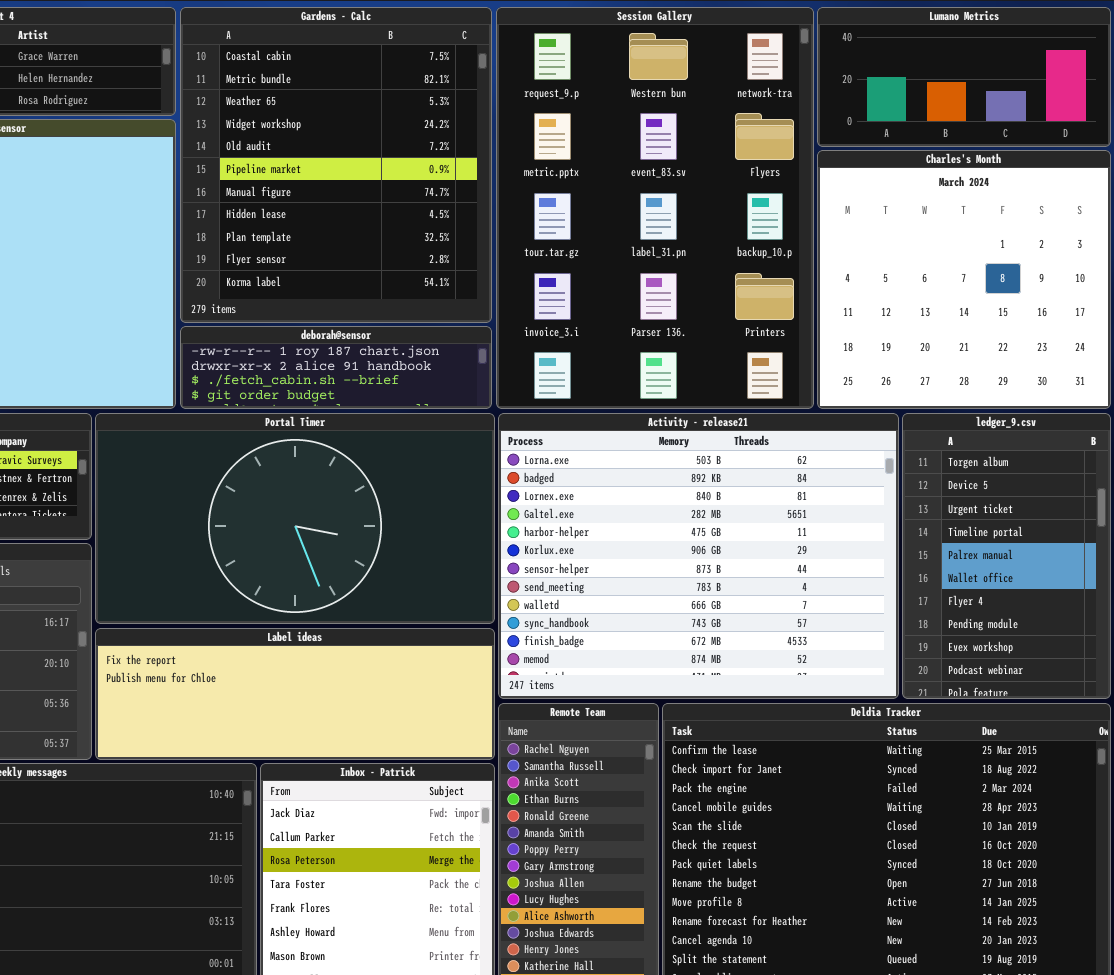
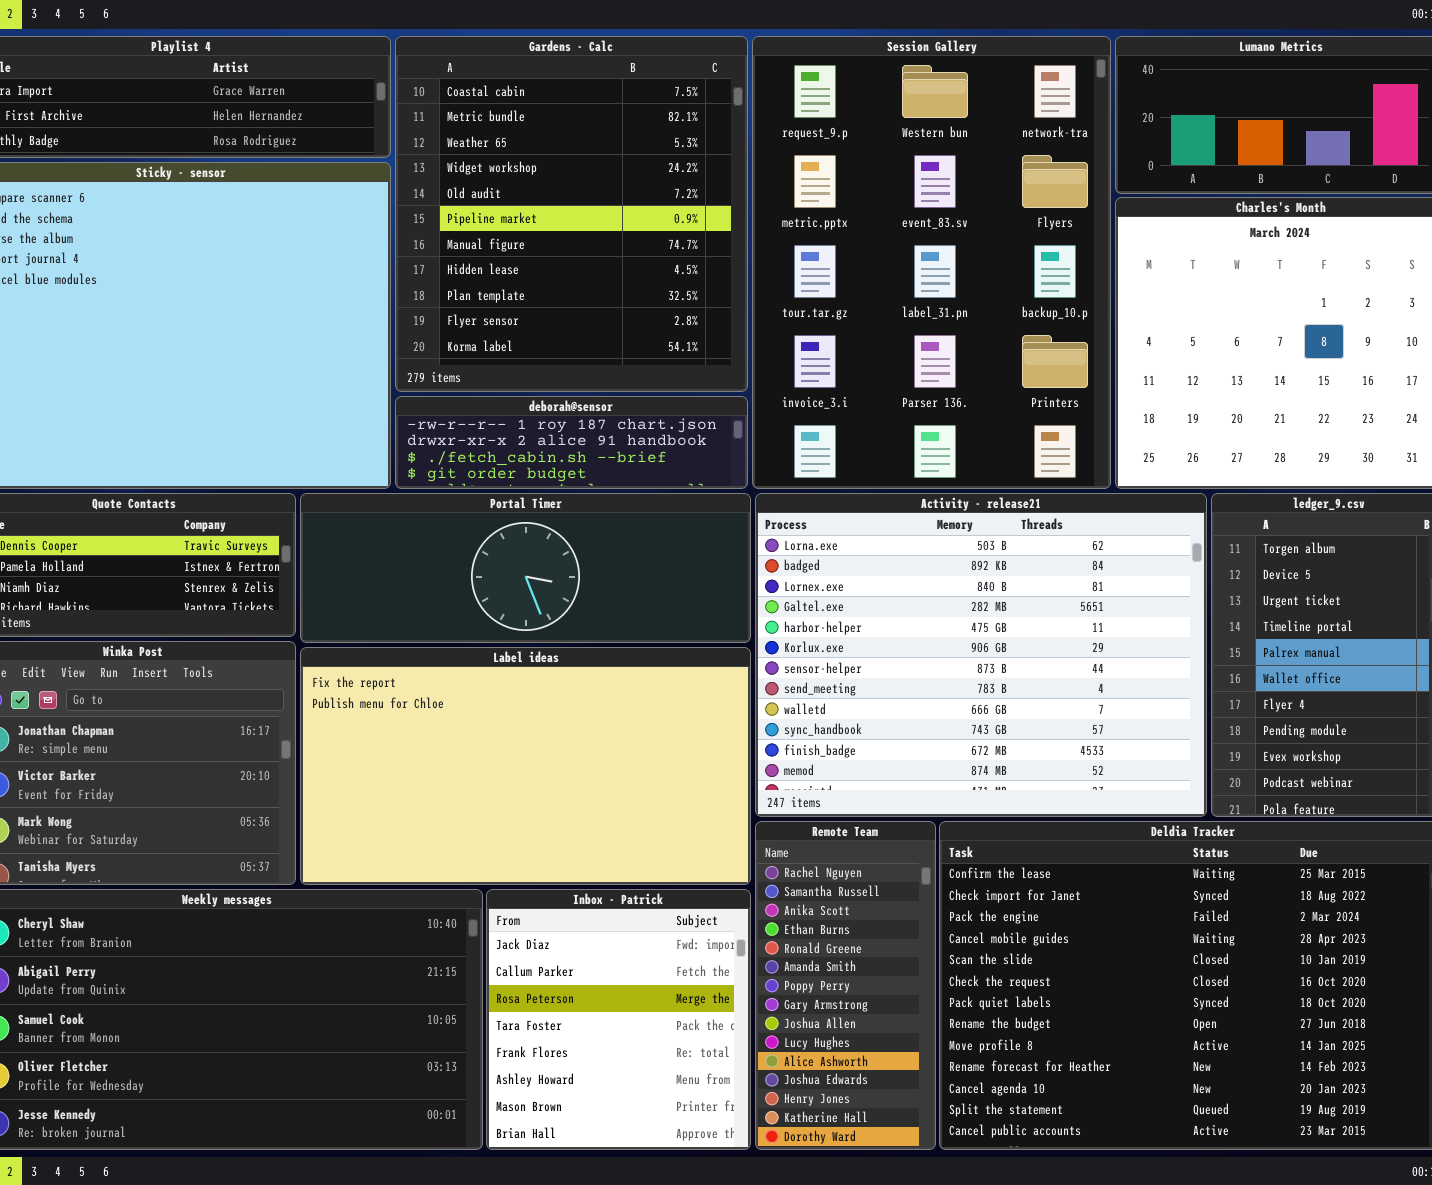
Portal Timer: [95,413,495,624] -> [300,493,751,643], resized
Label ideas: [95,628,495,760] -> [300,647,751,885], resized

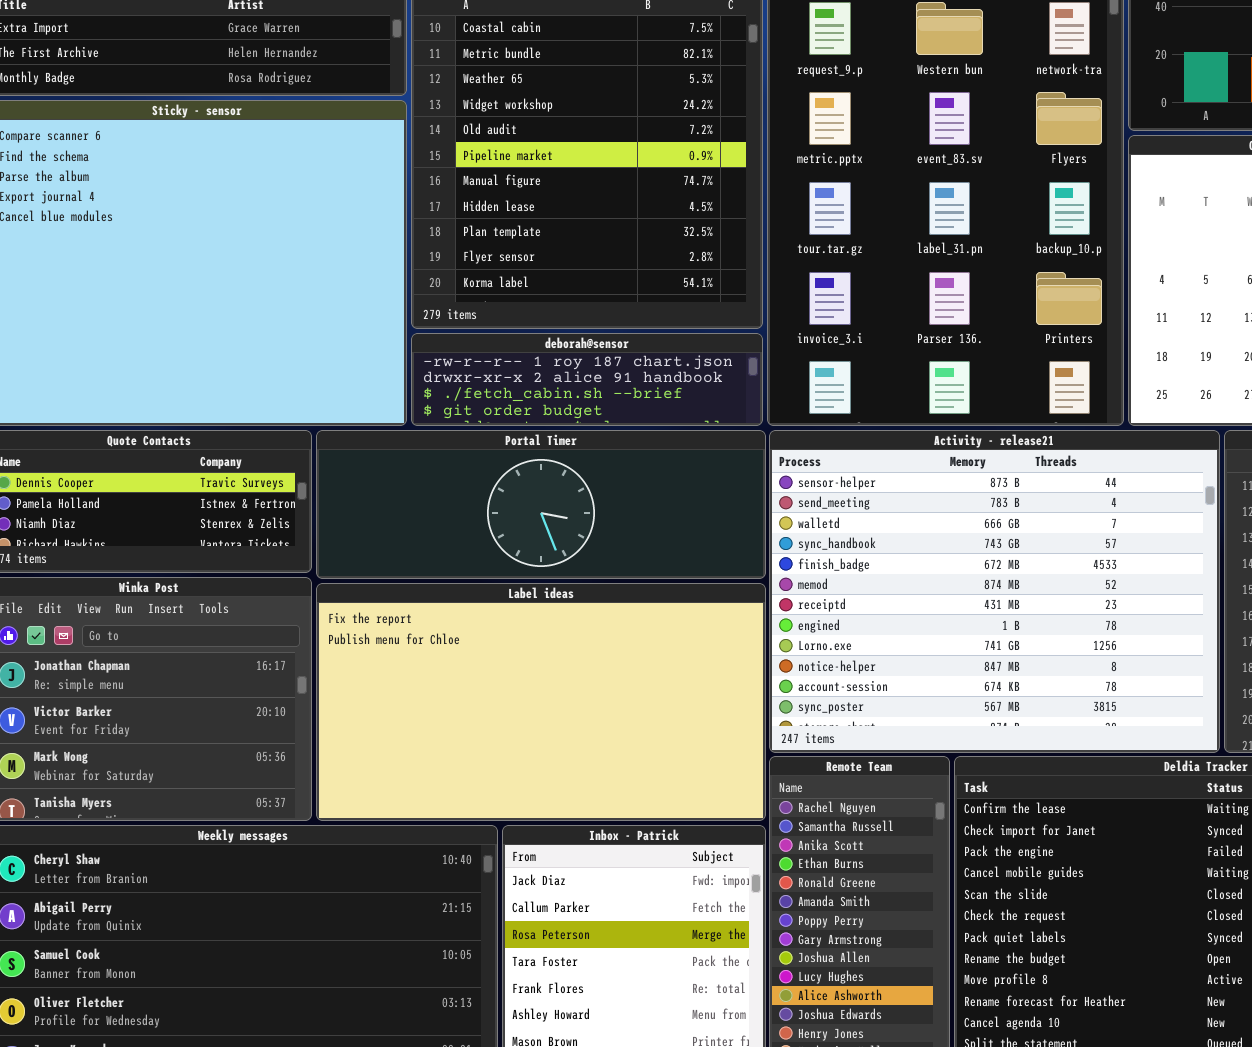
Activity - release21: [755,493,1207,817] -> [769,430,1220,753], scrolled down 6 rows

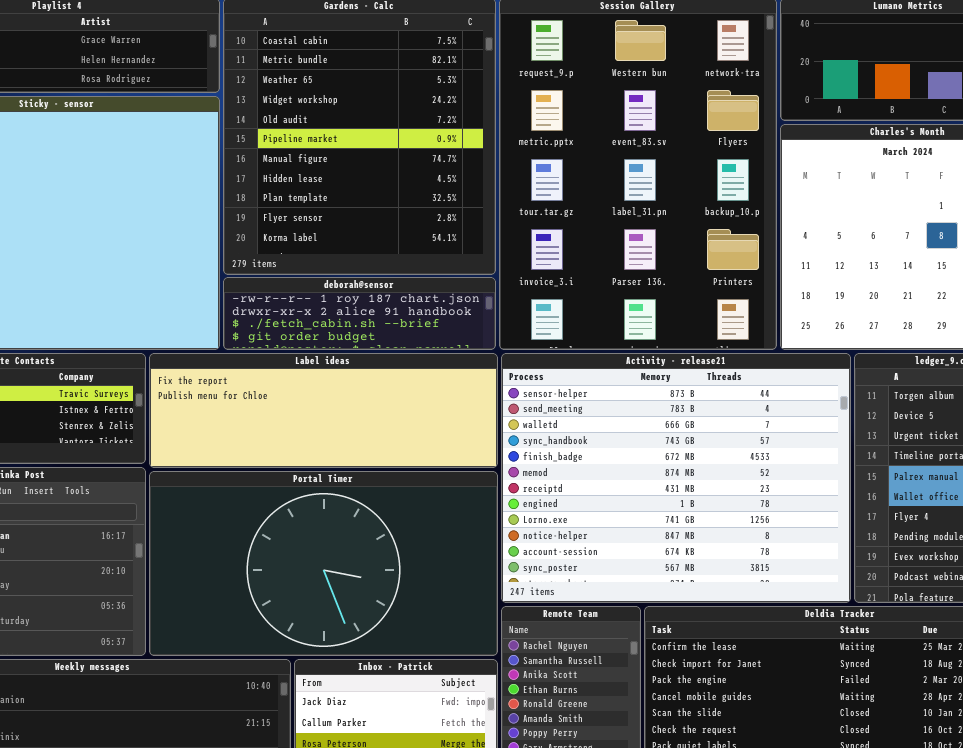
Portal Timer: [316,430,766,579] -> [149,471,498,656], moved, resized
Label ideas: [316,583,766,821] -> [149,353,498,468], moved, resized

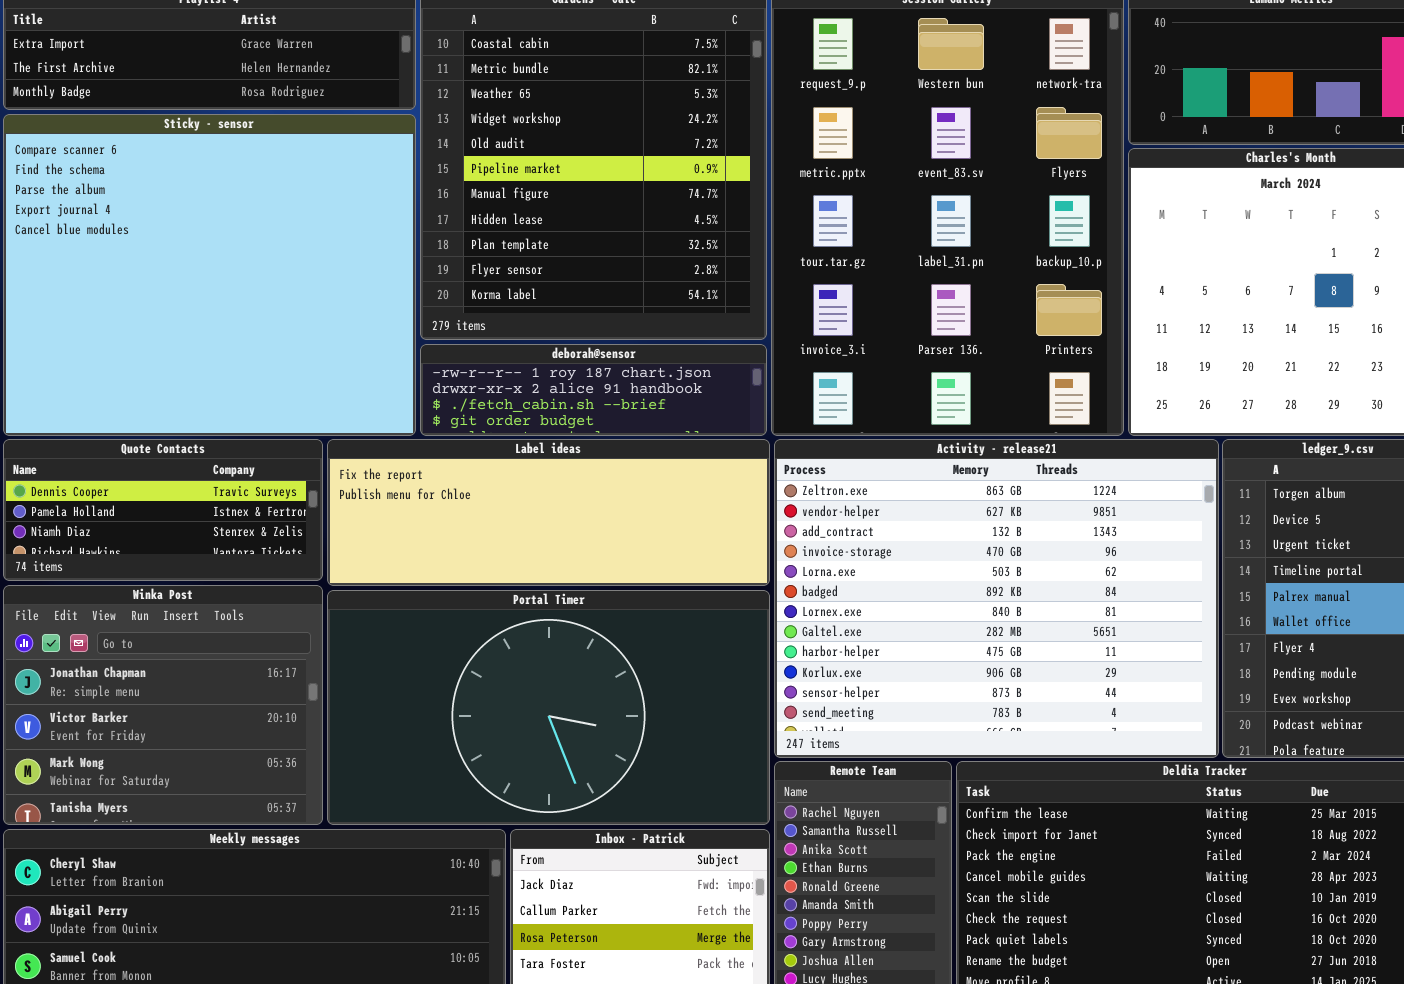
Activity - release21: [501,353,851,603] -> [774,439,1219,758], scrolled up 10 rows

